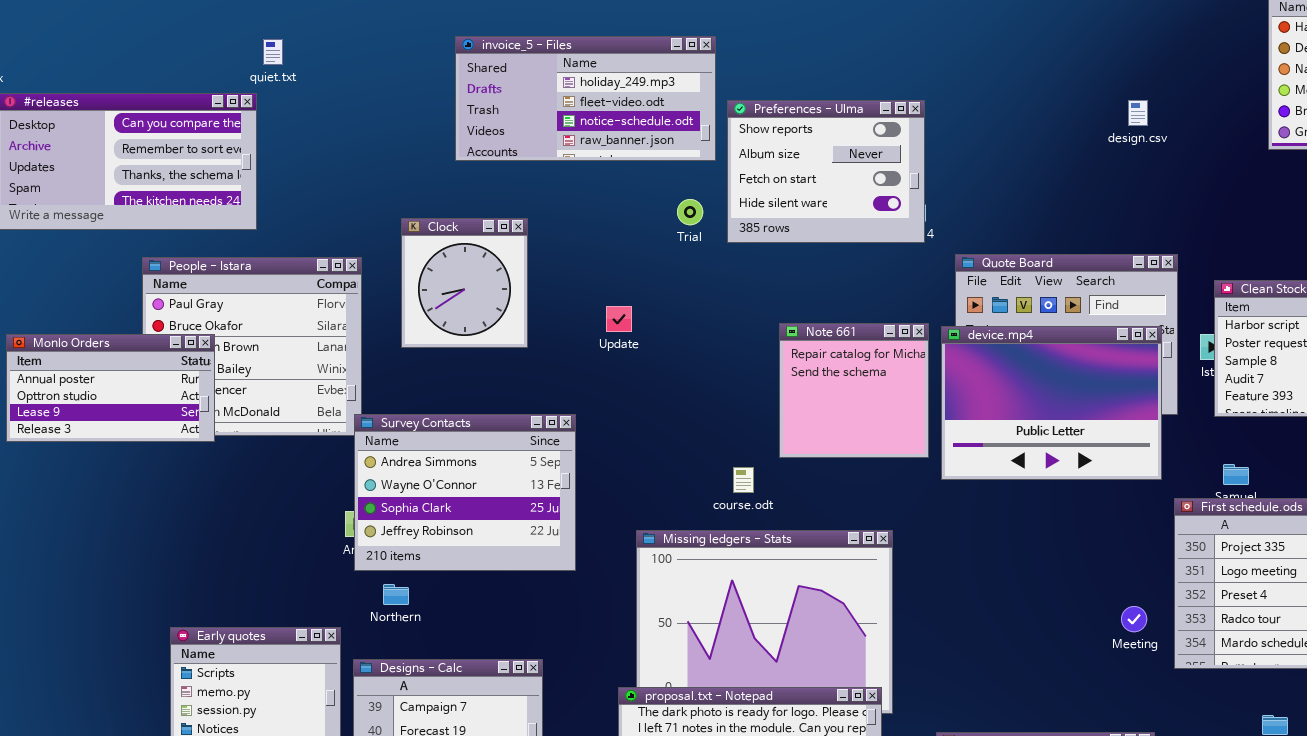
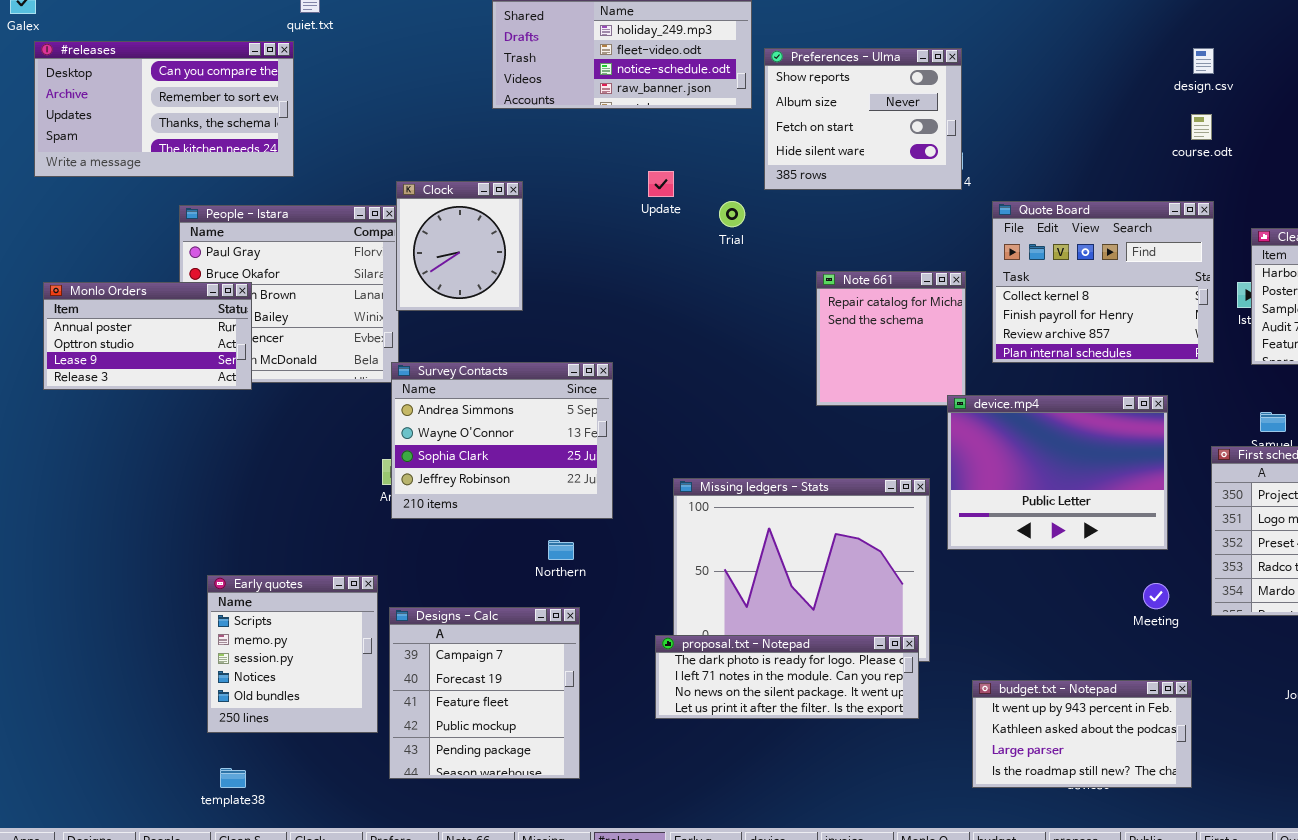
design.csv: [1128,100,1148,126] -> [1193,48,1214,74], moved
Trial: [677,199,703,225] -> [719,201,745,227], moved
Clock: [401,218,528,348] -> [396,181,523,311], moved
Update: [606,306,632,332] -> [648,171,674,197], moved
device.mp4: [941,326,1162,480] -> [947,395,1168,550], moved
course.odt: [733,467,754,493] -> [1191,114,1212,140], moved
Northern: [383,584,409,605] -> [548,540,574,560], moved
Meeting: [1121,606,1147,632] -> [1143,583,1169,609], moved

